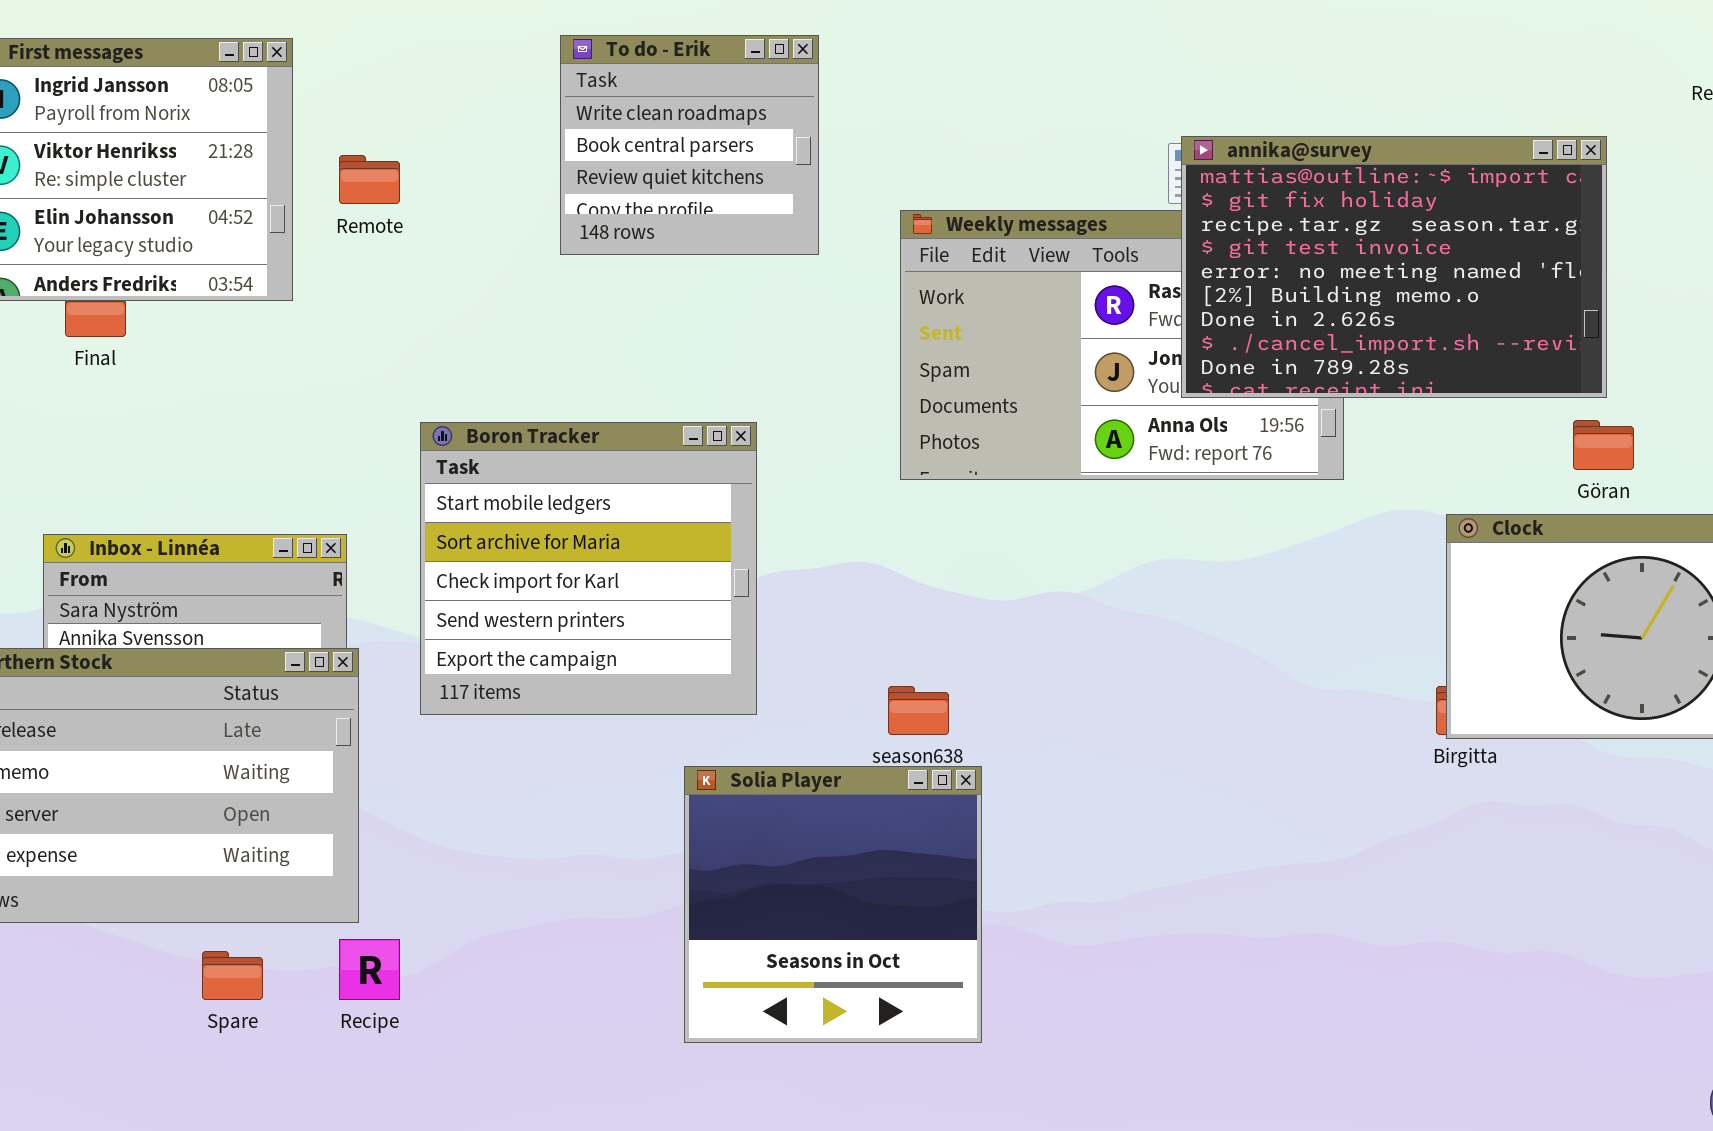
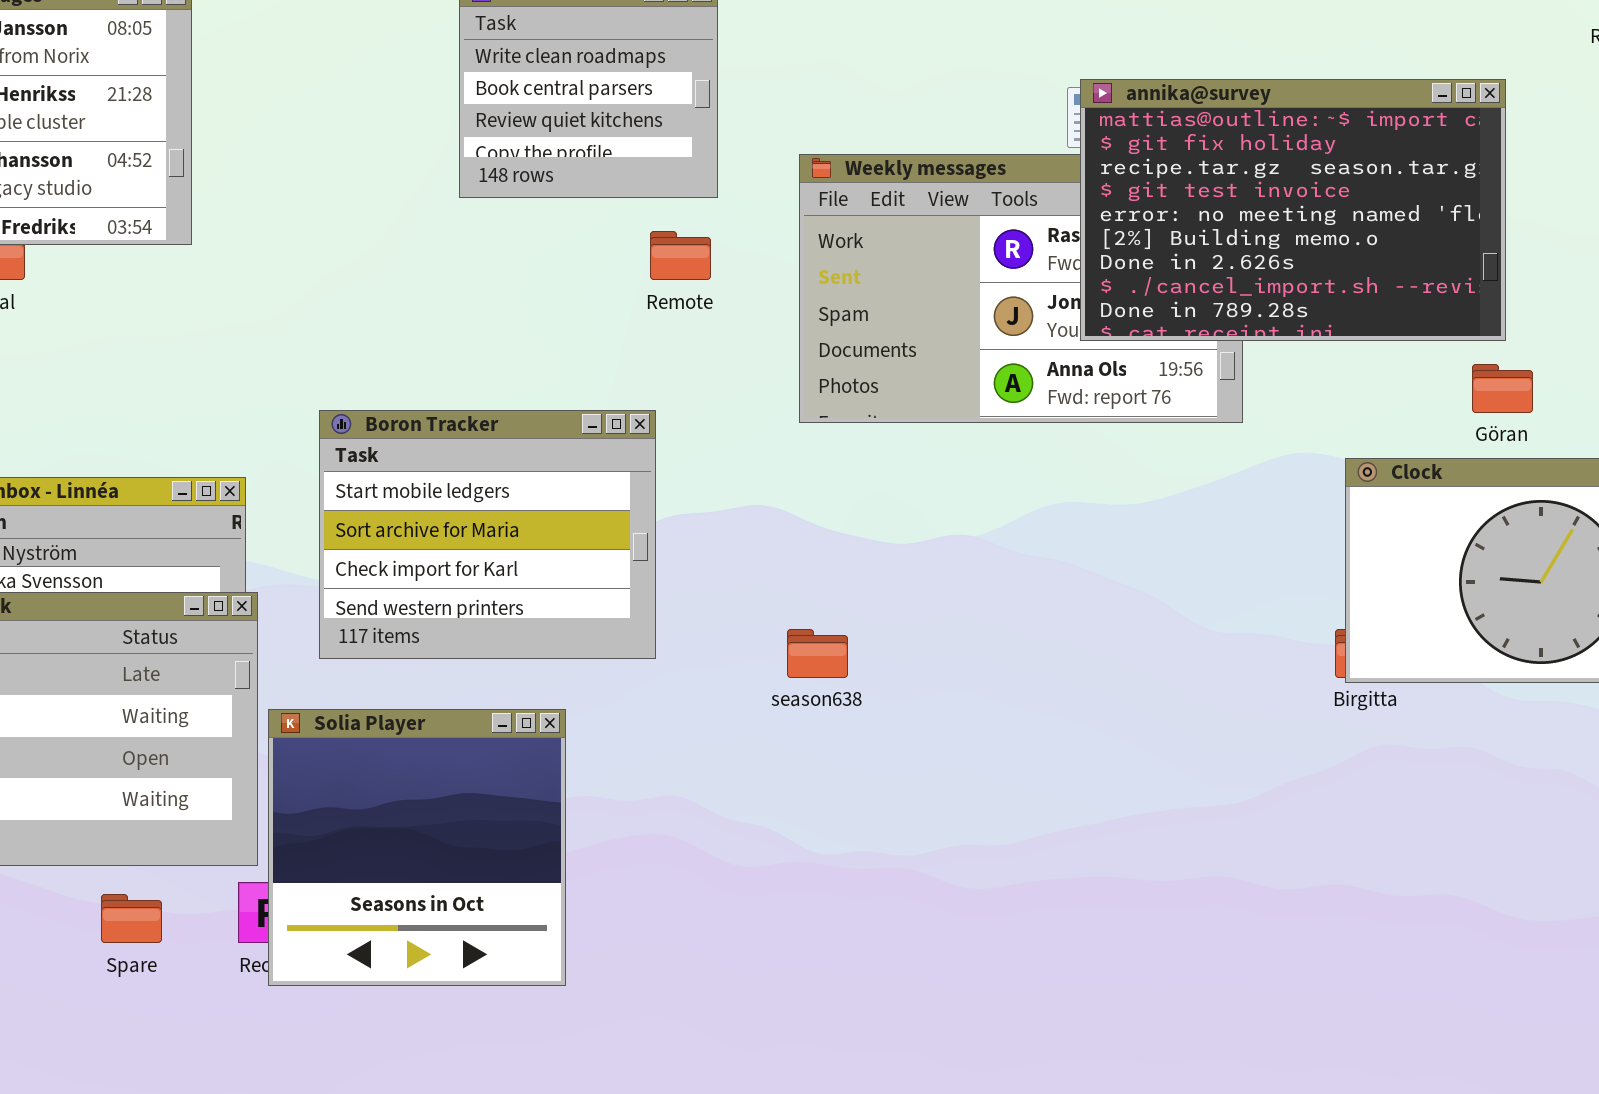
Remote: [339,155,400,204] -> [650,231,711,280], moved
Boron Tracker: [420,422,757,715] -> [319,410,656,659], resized
Solia Player: [684,766,982,1043] -> [268,709,566,986], moved

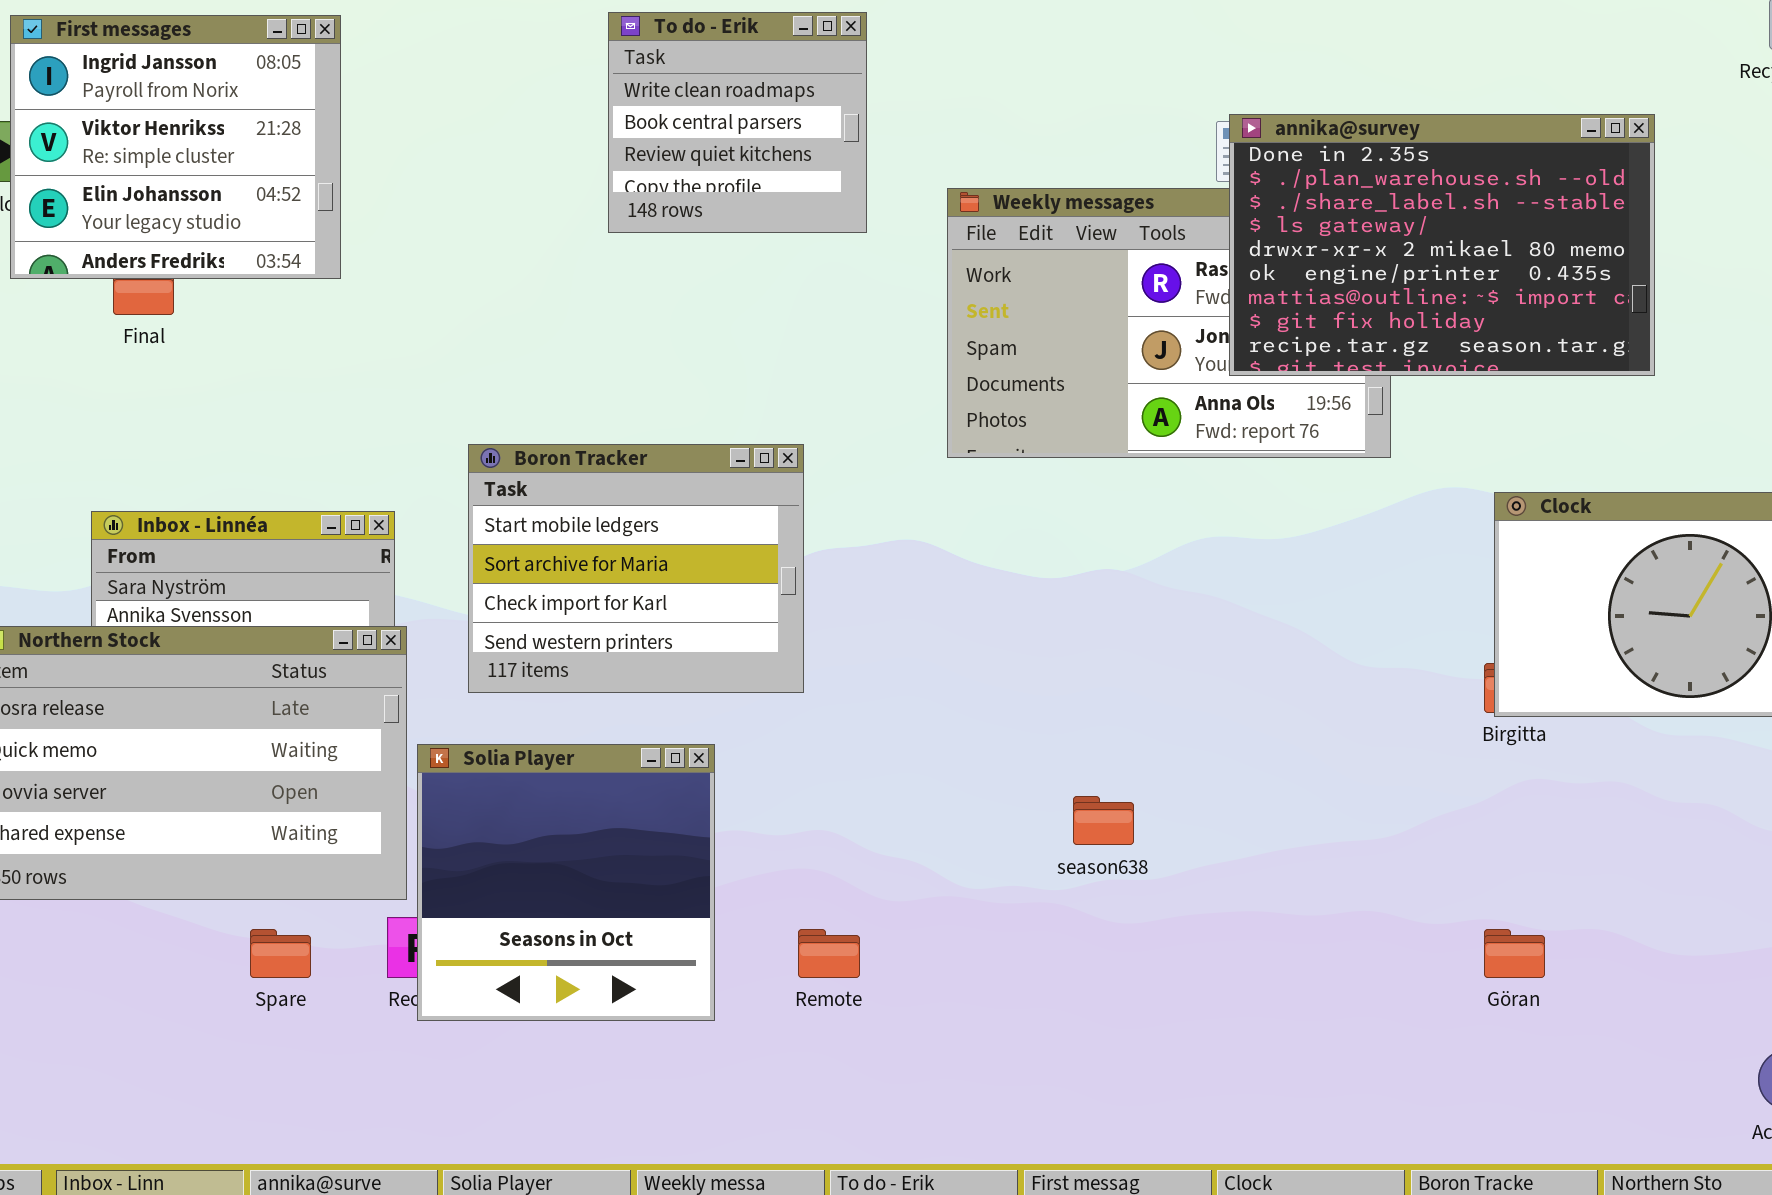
annika@survey: [1080,79,1506,341] -> [1229,114,1655,376], scrolled up 6 rows
Remote: [650,231,711,280] -> [798,929,860,978], moved
Göran: [1472,364,1533,413] -> [1484,929,1545,978], moved
season638: [787,629,848,678] -> [1073,796,1134,845], moved

